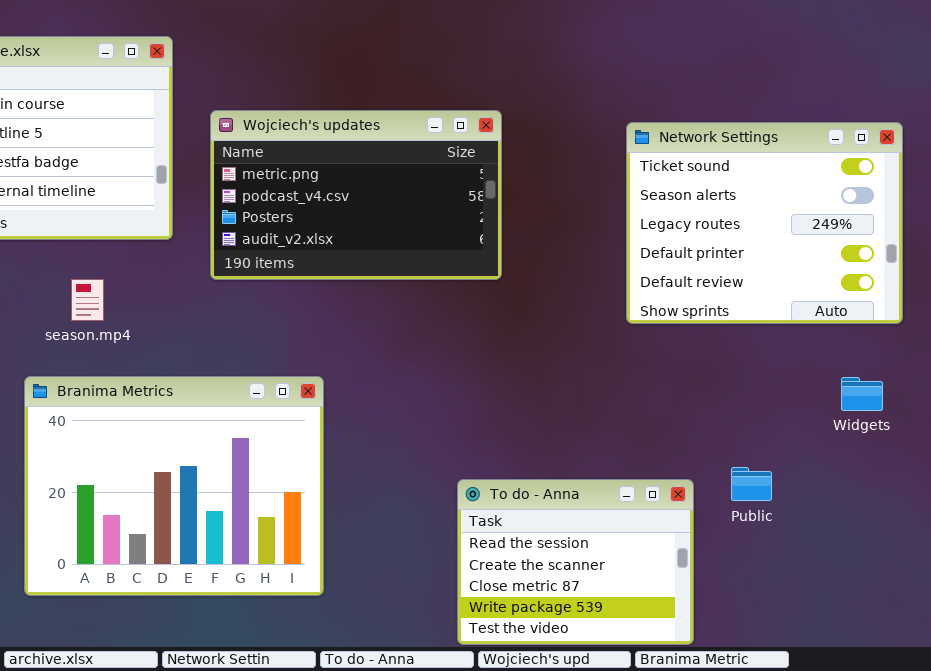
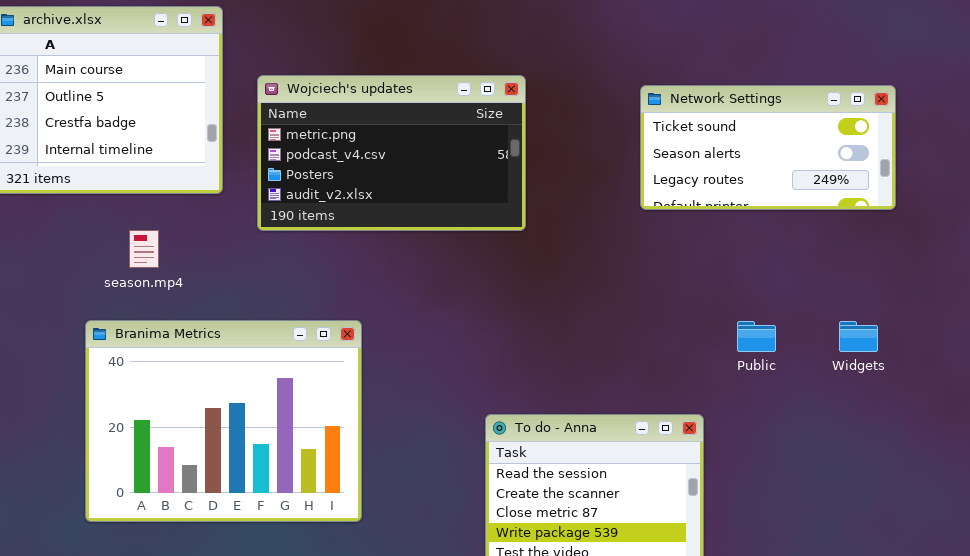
Network Settings: [626,122,903,324] -> [640,85,896,210], resized
Public: [731,467,772,501] -> [737,321,776,352], moved

